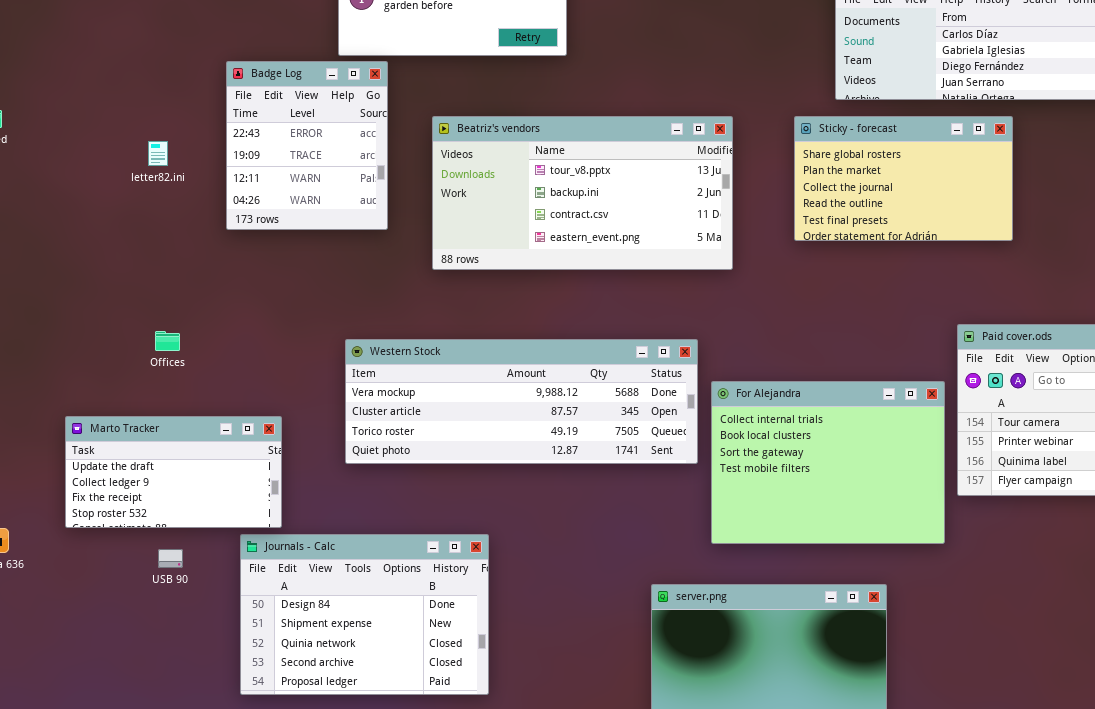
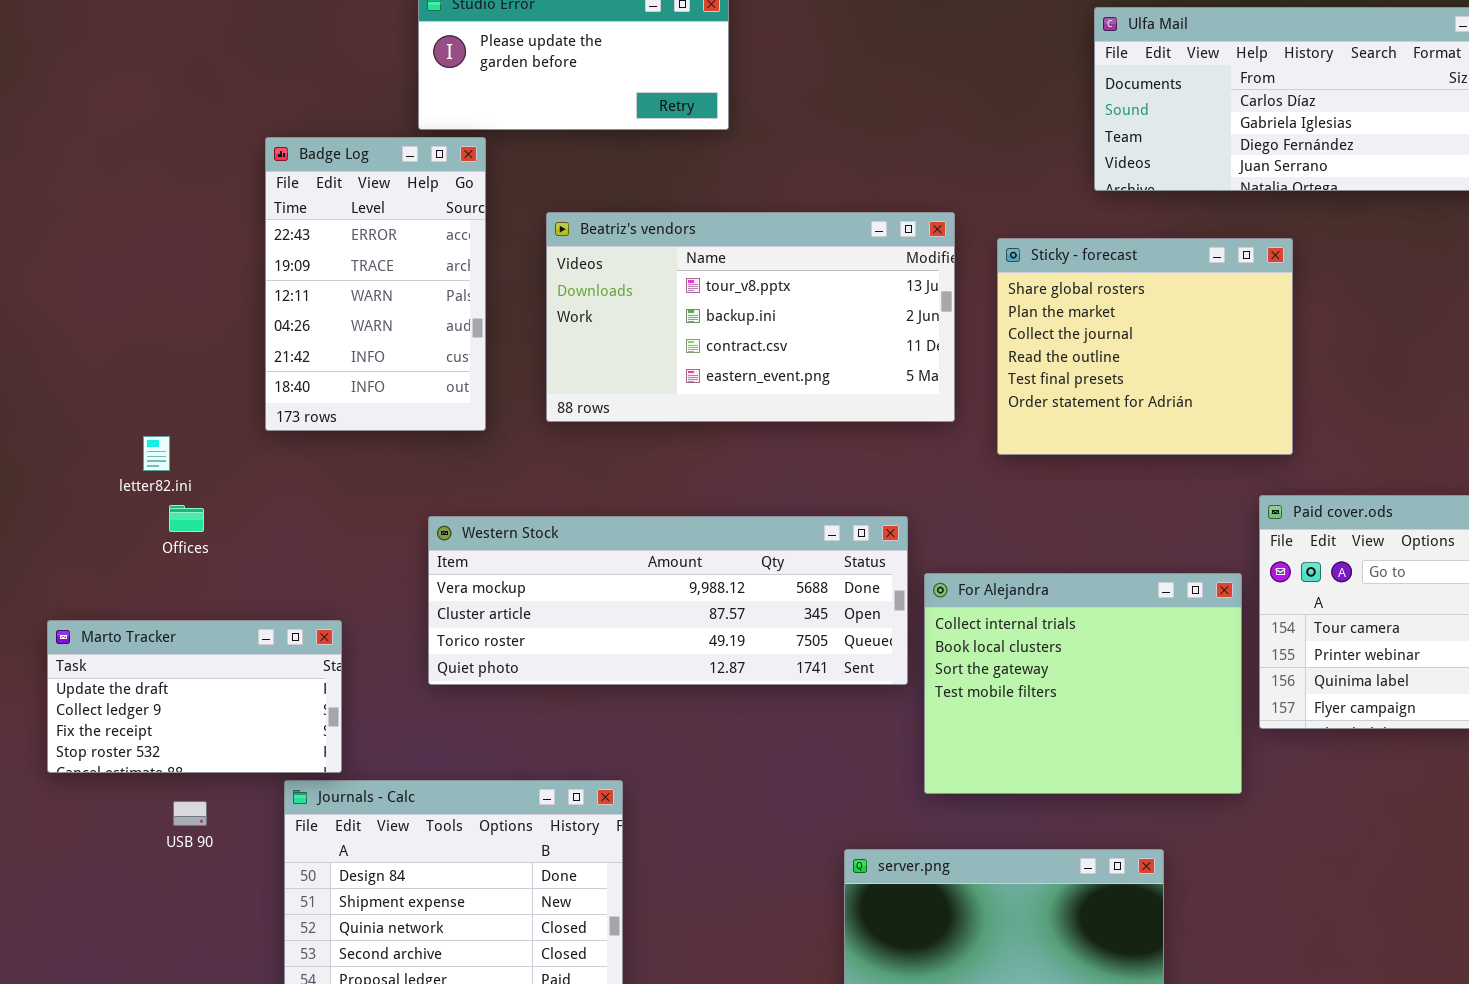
Badge Log: [226,61,388,230] -> [265,137,486,431], resized
Sticky - forecast: [794,116,1013,241] -> [997,238,1293,455], moved, resized
letter82.ini: [148,141,168,166] -> [143,436,170,471], moved

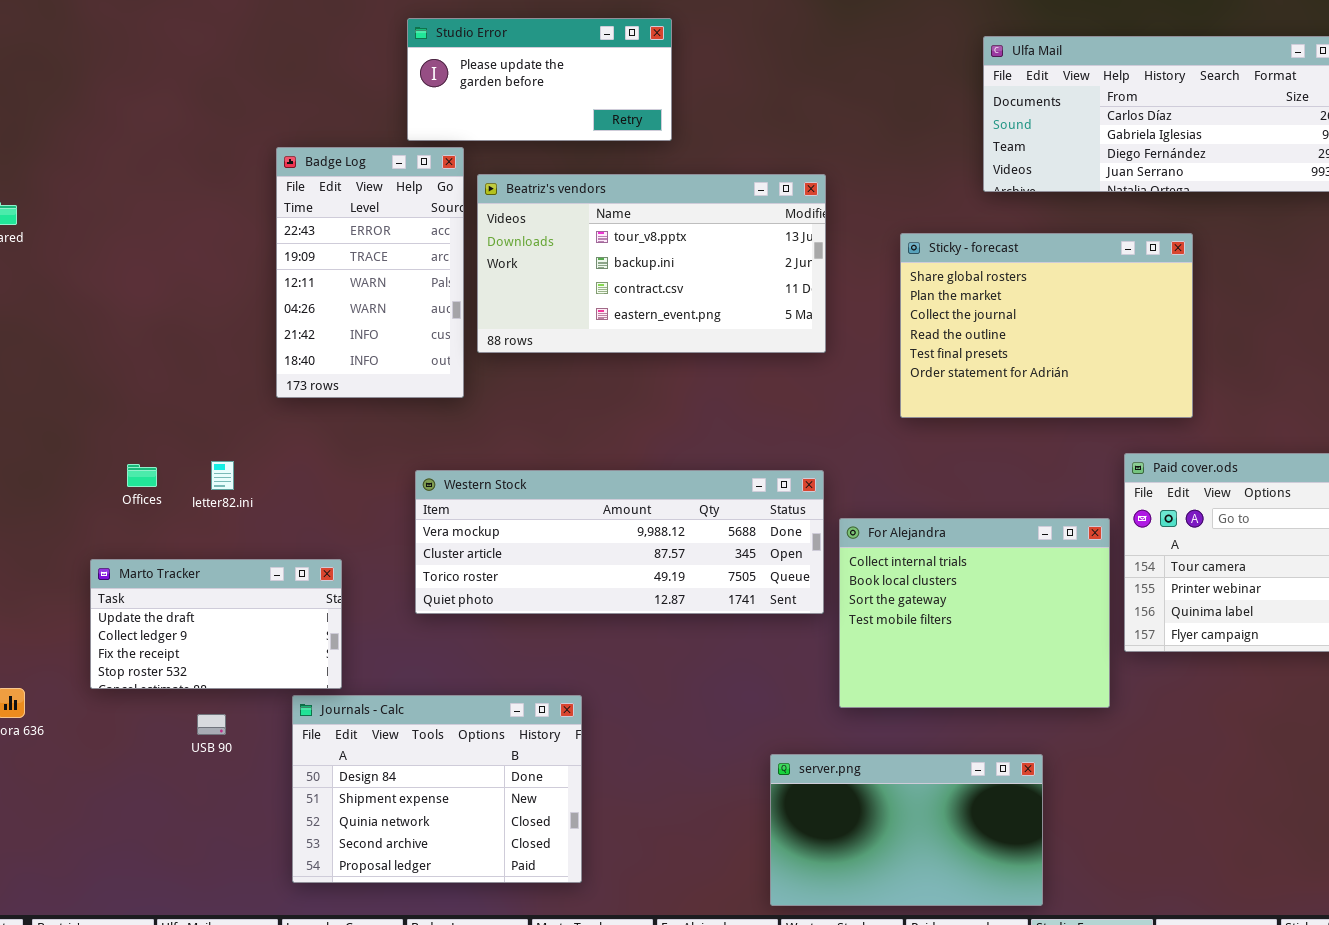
Beatriz's vendors: [546,212,955,422] -> [477,174,826,353], moved
Sticky - forecast: [997,238,1293,455] -> [900,233,1193,418], resized
letter82.ini: [143,436,170,471] -> [211,461,234,490], moved
Offices: [169,505,204,532] -> [127,464,157,487], moved

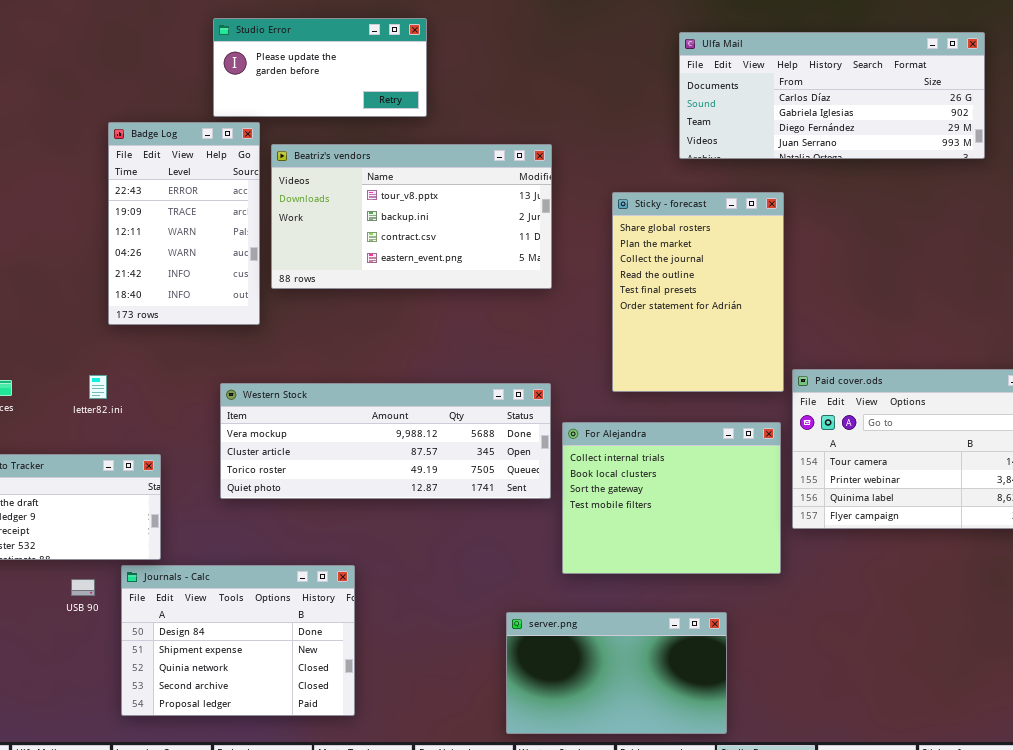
Sticky - forecast: [900,233,1193,418] -> [612,192,784,392], resized
letter82.ini: [211,461,234,490] -> [89,375,107,399], moved
USB 90: [197,714,226,735] -> [71,579,95,596], moved

